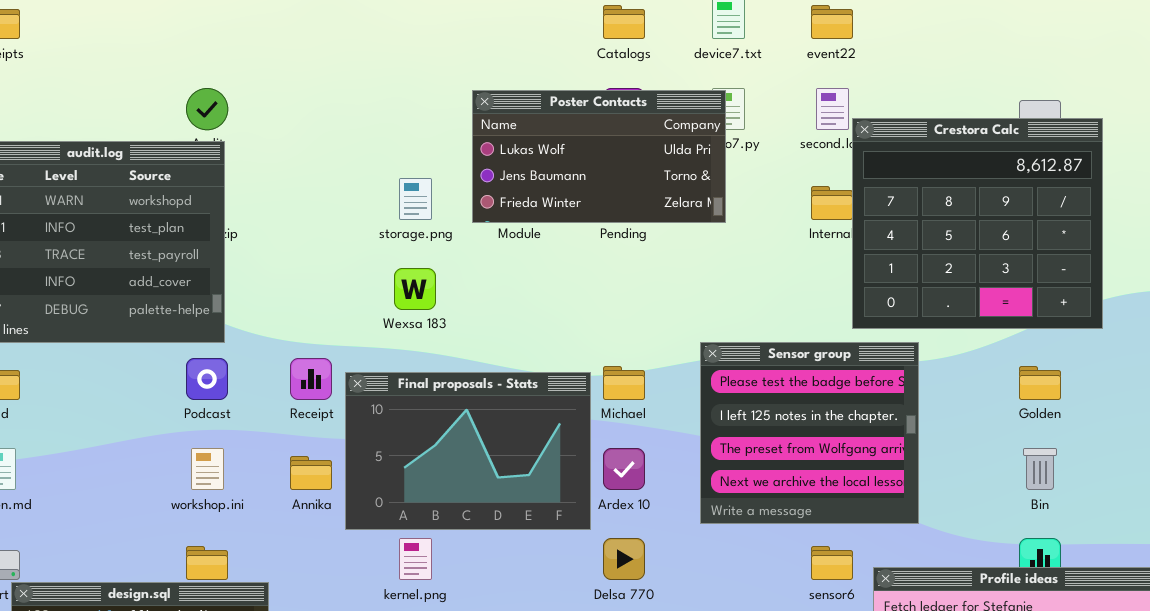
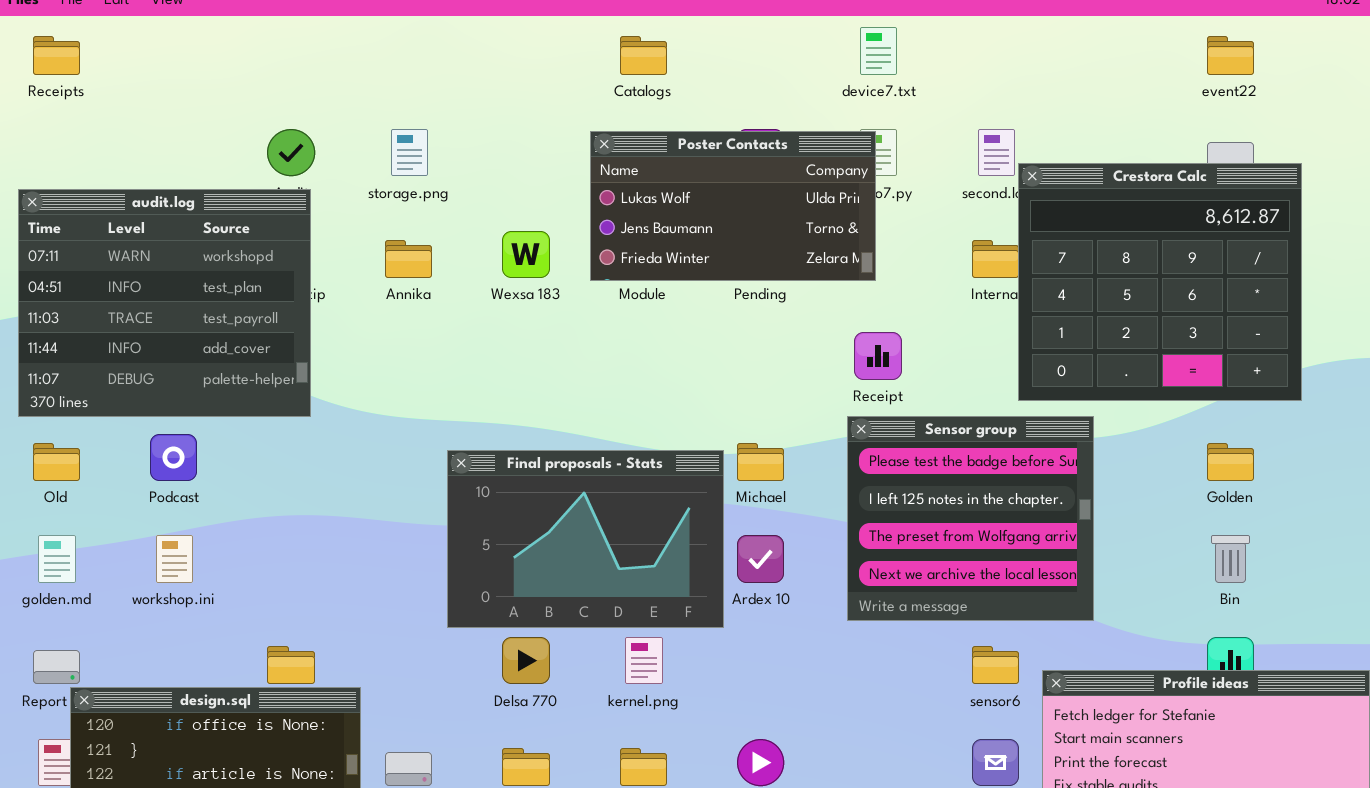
Catalogs: [603,5,645,39] -> [620,36,667,75], moved
event22: [811,5,853,39] -> [1207,36,1254,75], moved
storage.png: [399,178,432,220] -> [391,129,428,176], moved
Wexsa 183: [394,268,436,310] -> [502,231,550,278], moved
Podcast: [186,358,228,400] -> [150,434,197,481], moved
Receipt: [290,358,332,400] -> [854,332,902,380], moved
workshop.ini: [191,448,224,490] -> [156,535,193,583], moved
Annika: [290,456,332,490] -> [385,240,432,278], moved
kernel.png: [399,538,432,580] -> [625,637,663,684], moved
Delsa 770: [603,538,645,580] -> [502,637,550,684], moved

